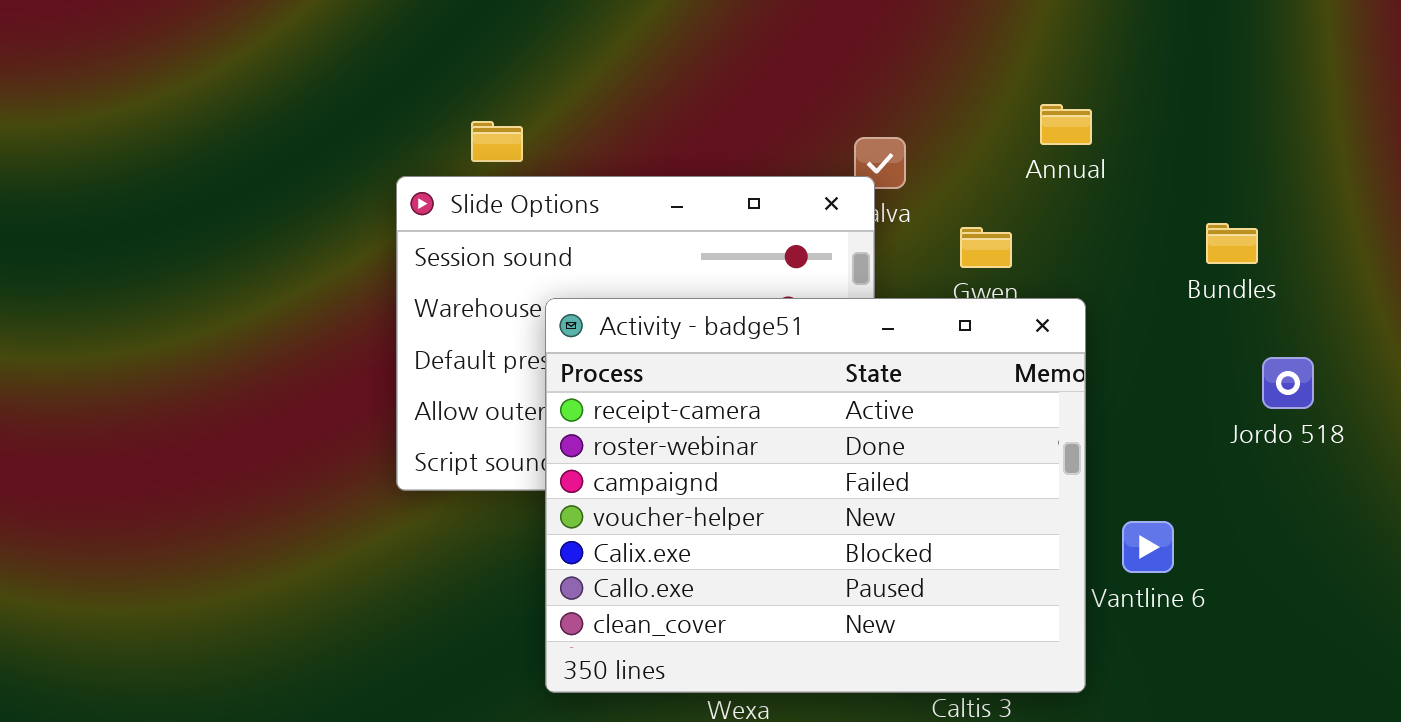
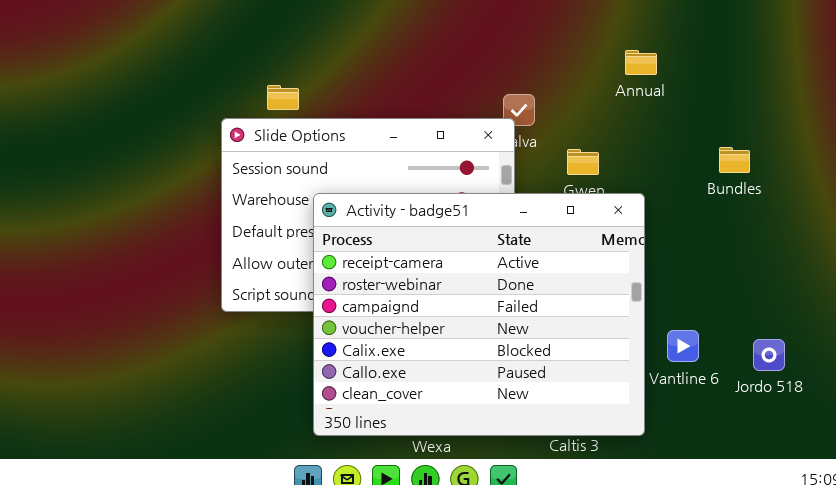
Annual: [1040,104,1092,145] -> [625,50,657,75], moved
Jordo 518: [1262,357,1314,409] -> [753,339,785,371], moved

